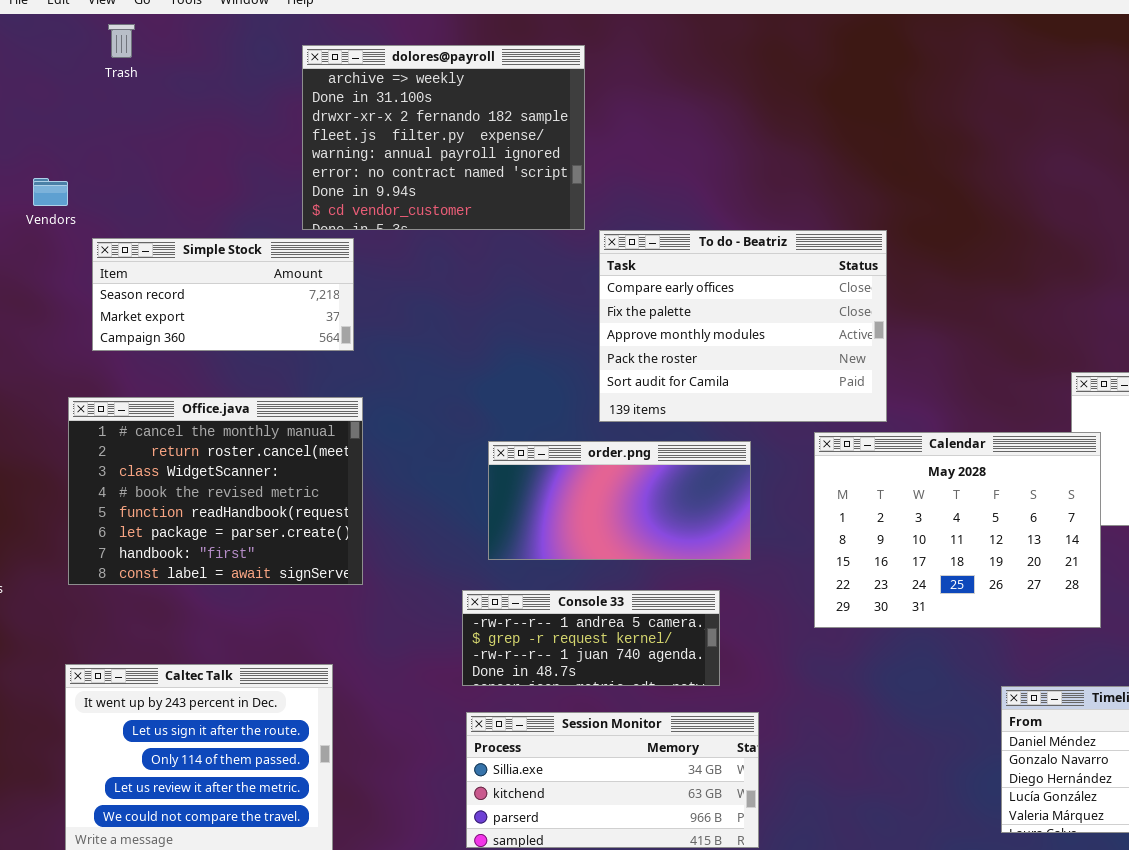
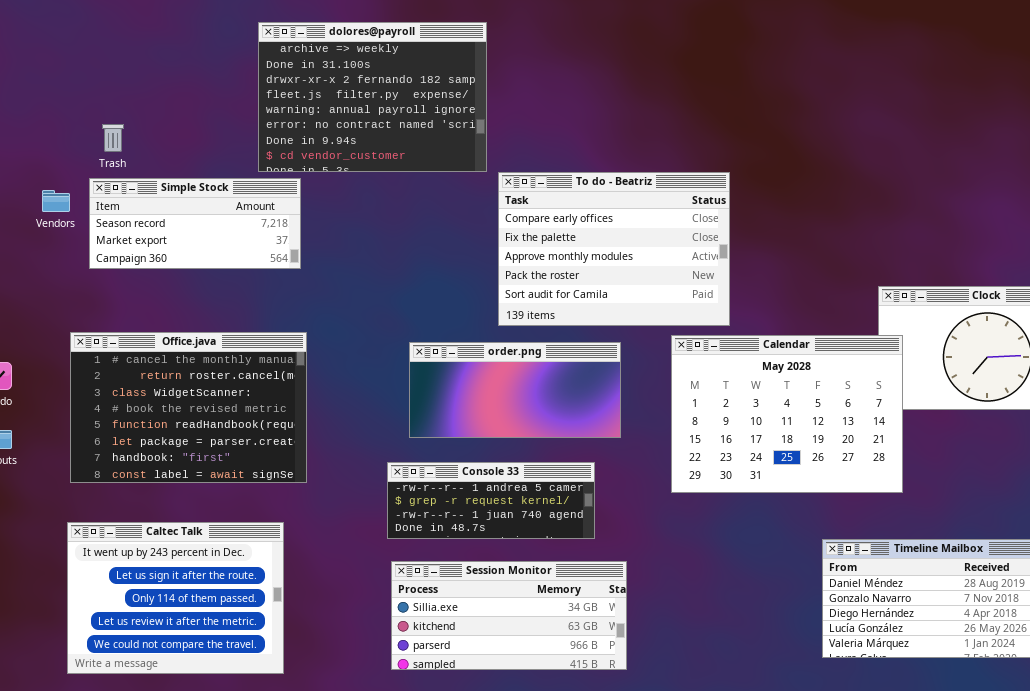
Trash: [108,24,135,58] -> [102,124,124,152], moved
Vendors: [33,178,68,206] -> [42,190,70,212], moved
Office.java: [68,397,363,585] -> [70,332,307,483], moved

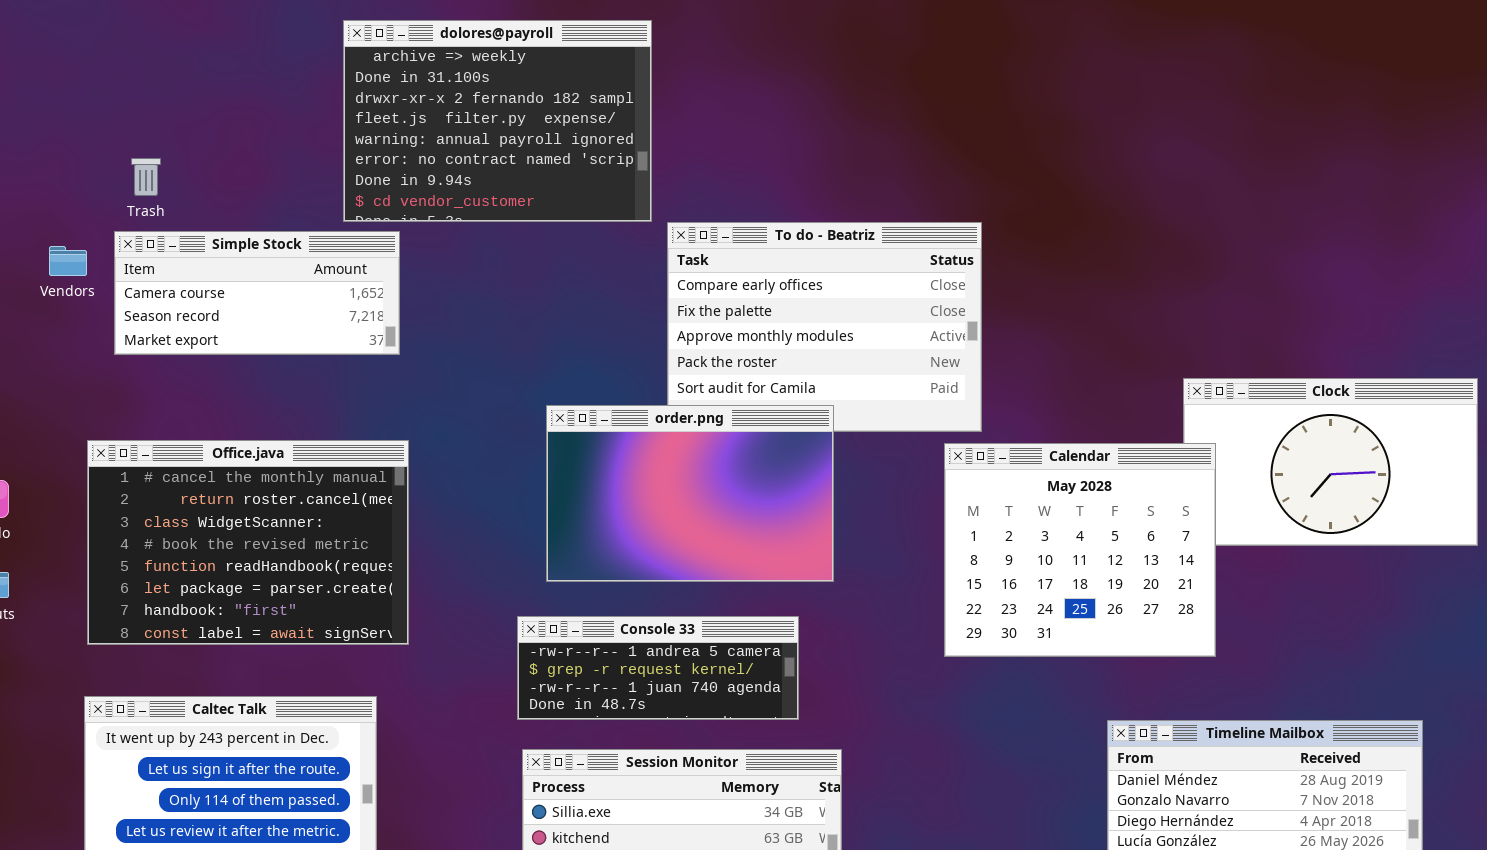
Simple Stock: [89,178,301,269] -> [114,231,400,355], scrolled up 1 row
Calendar: [671,335,903,493] -> [944,443,1216,657], resized
order.png: [409,342,621,438] -> [546,405,834,582], resized

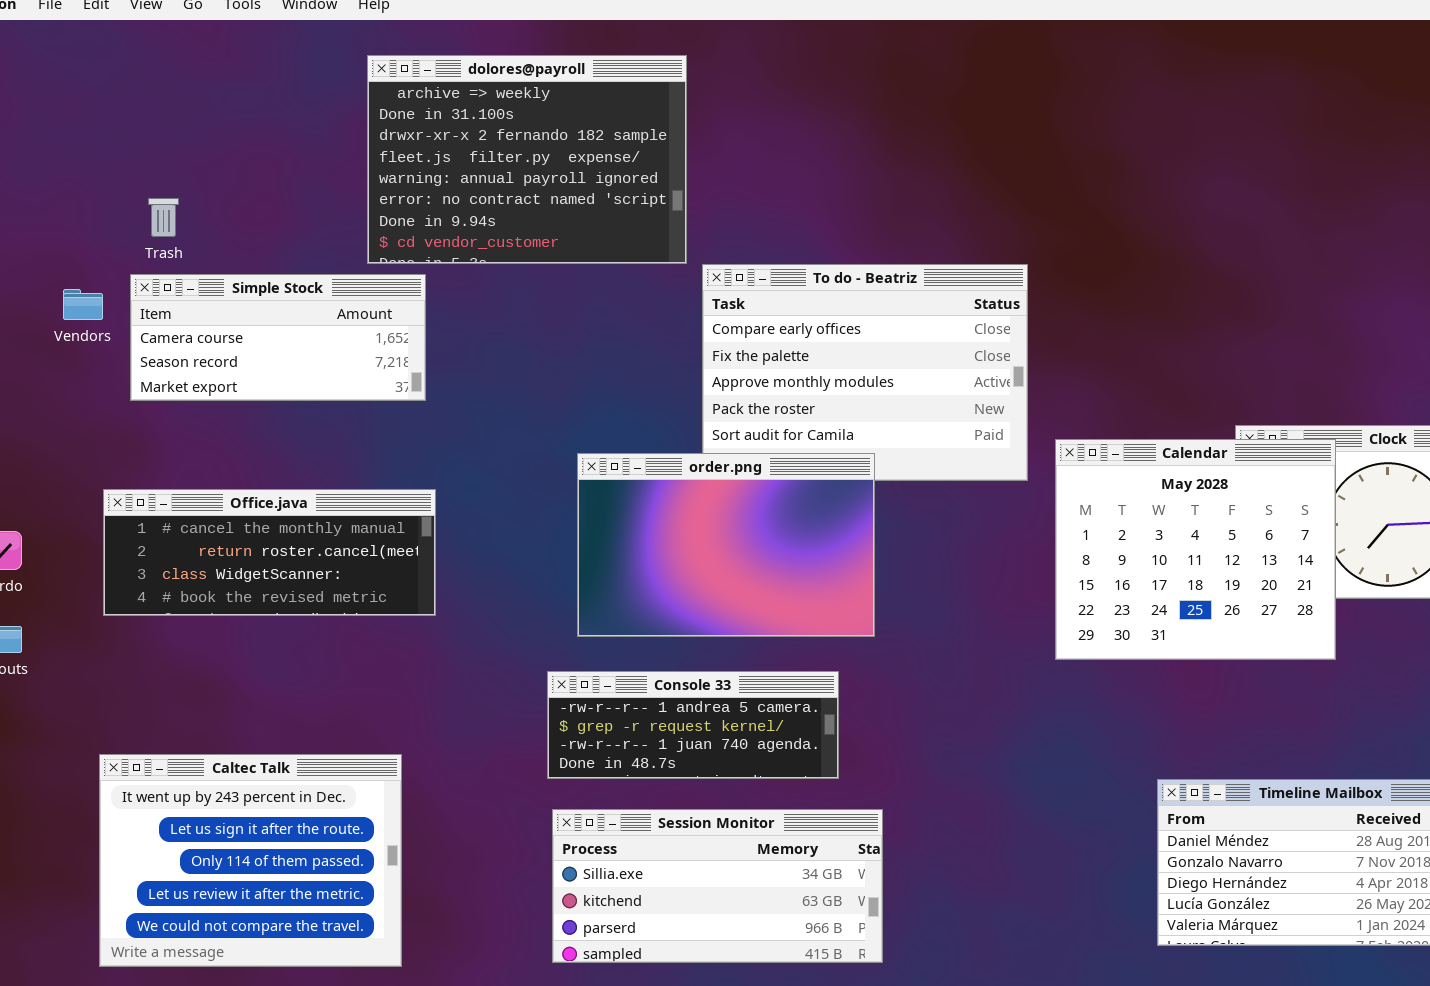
Office.java: [87,440,409,645] -> [103,489,436,616], resized
Calendar: [944,443,1216,657] -> [1055,439,1336,660], moved

